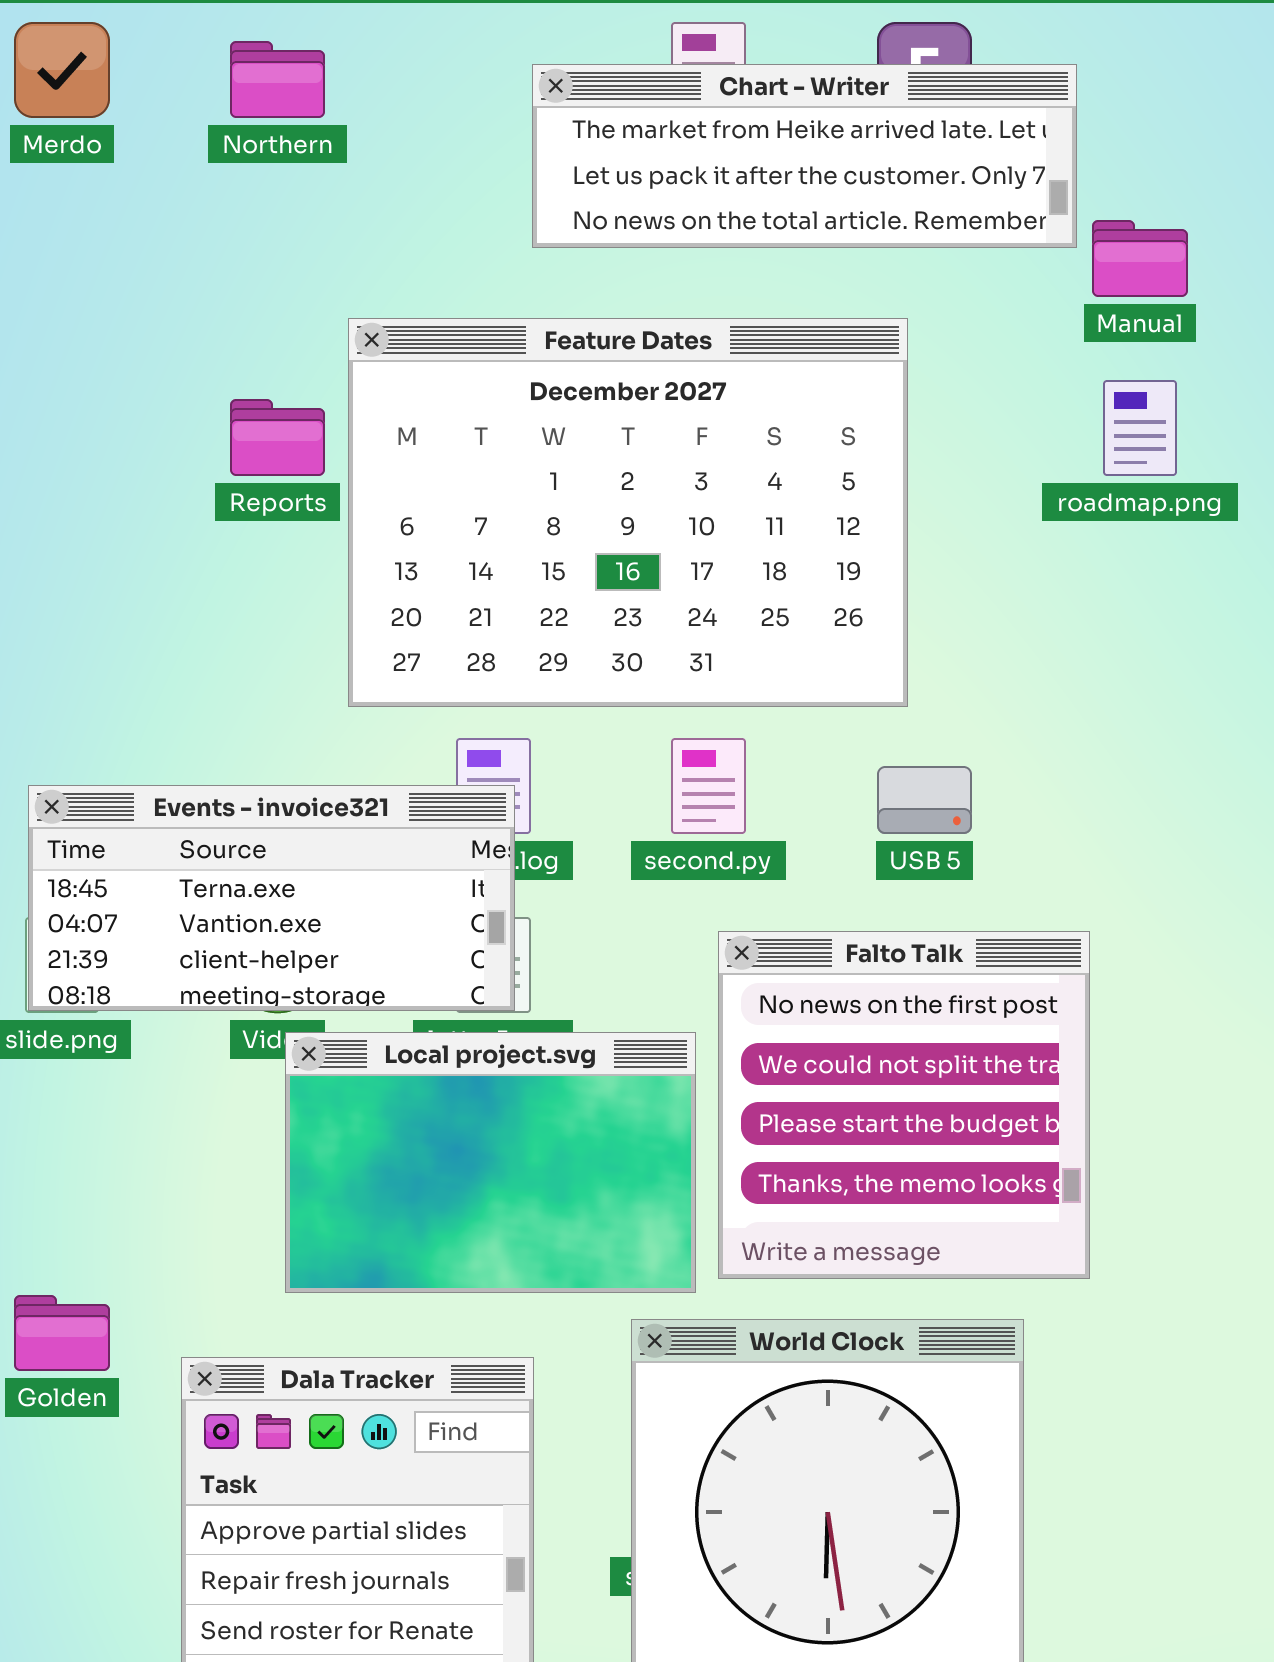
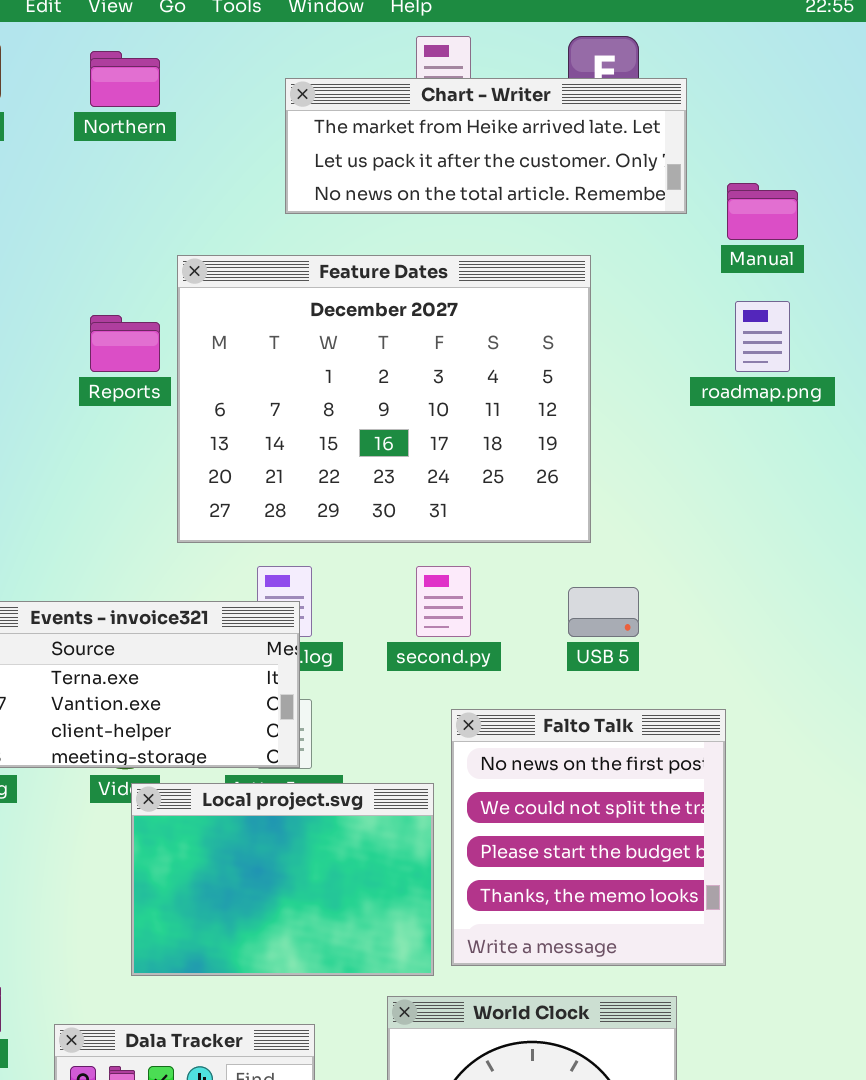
Chart - Writer: [532,64,1077,248] -> [285,78,687,214], moved

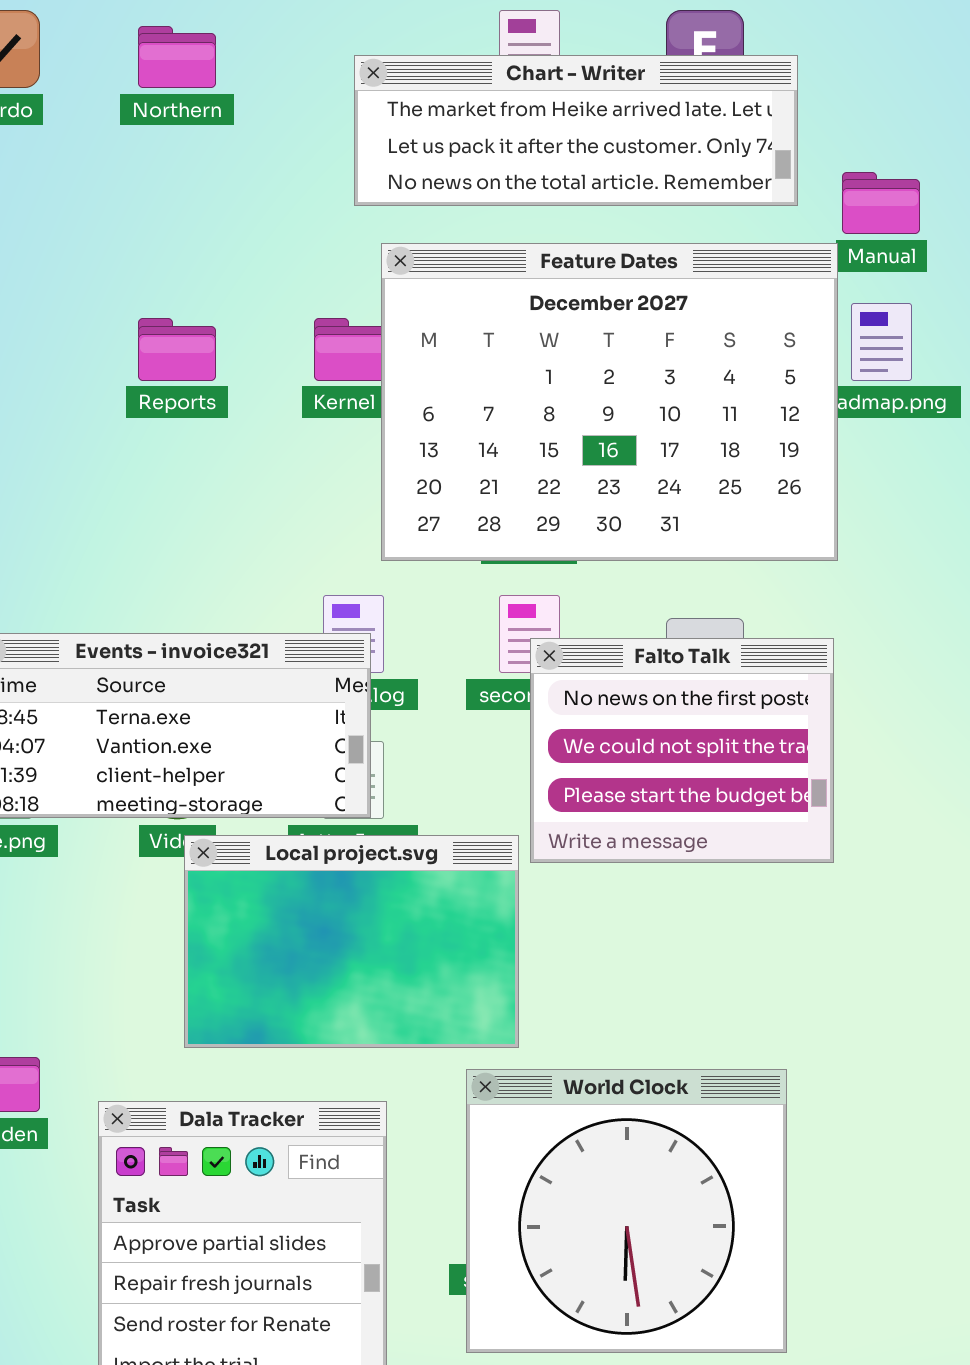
Feature Dates: [177,255,591,543] -> [381,243,838,561], moved
Falto Talk: [451,709,726,966] -> [530,638,834,863], moved, resized

